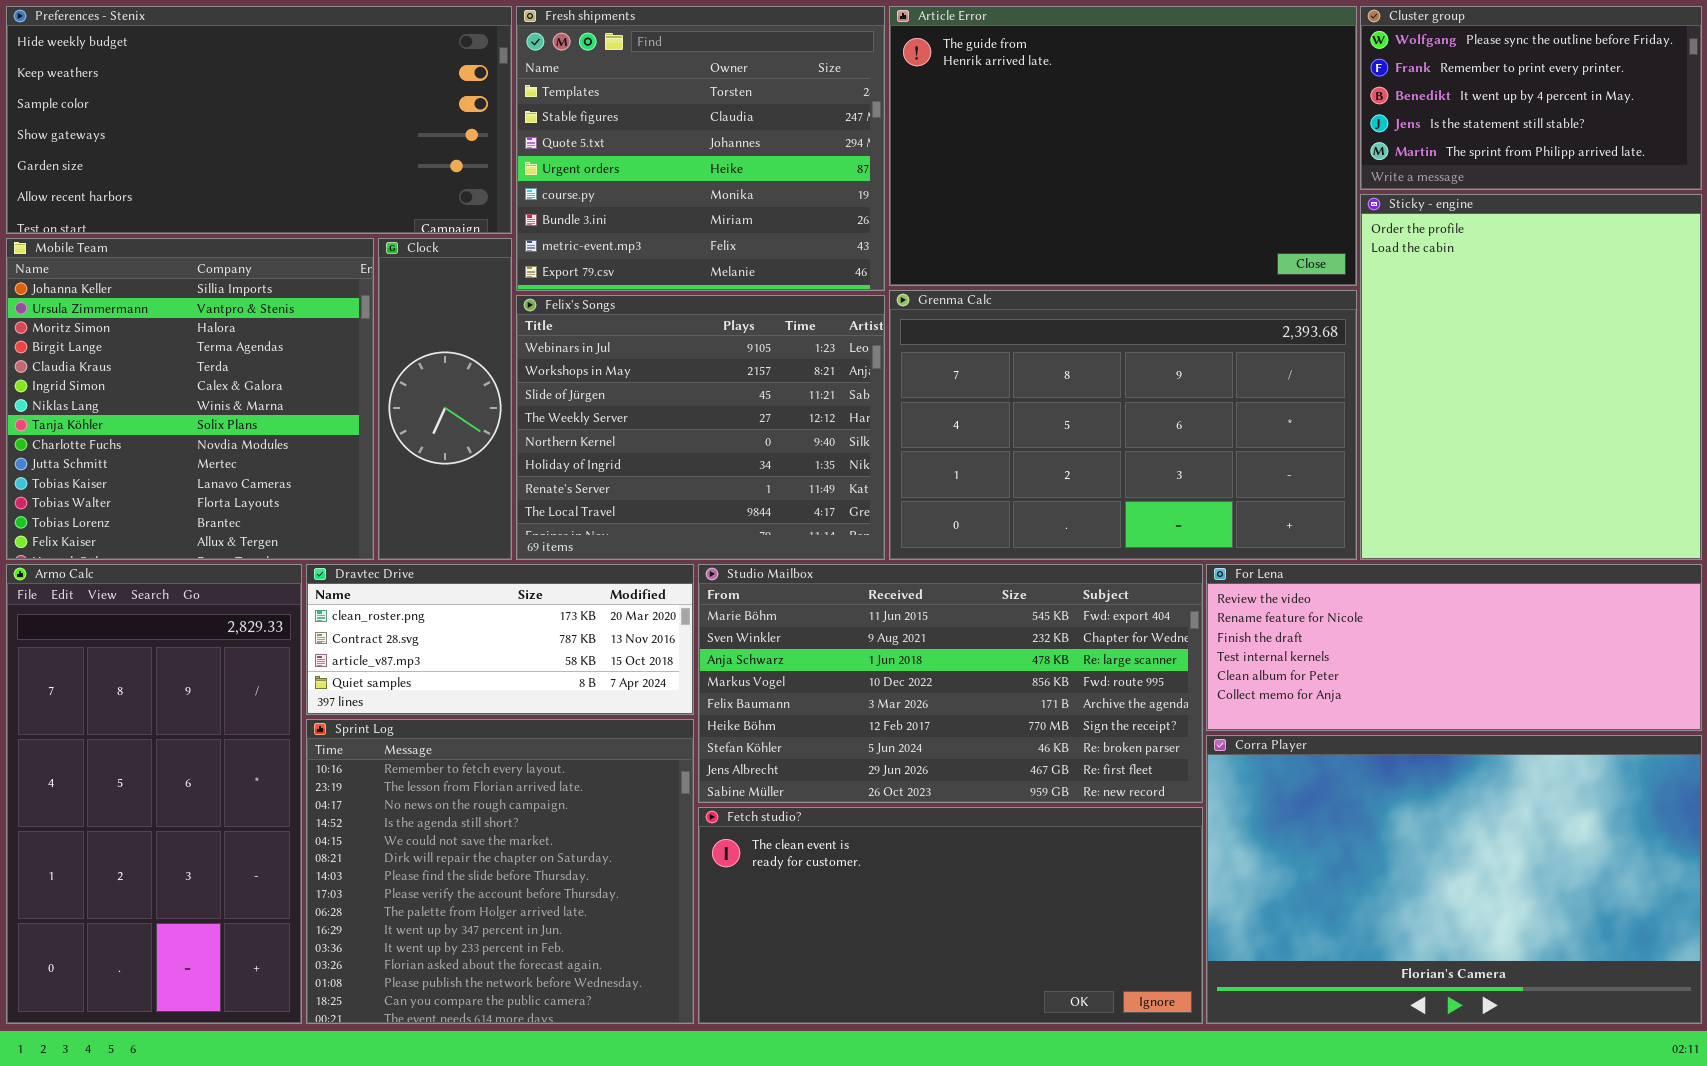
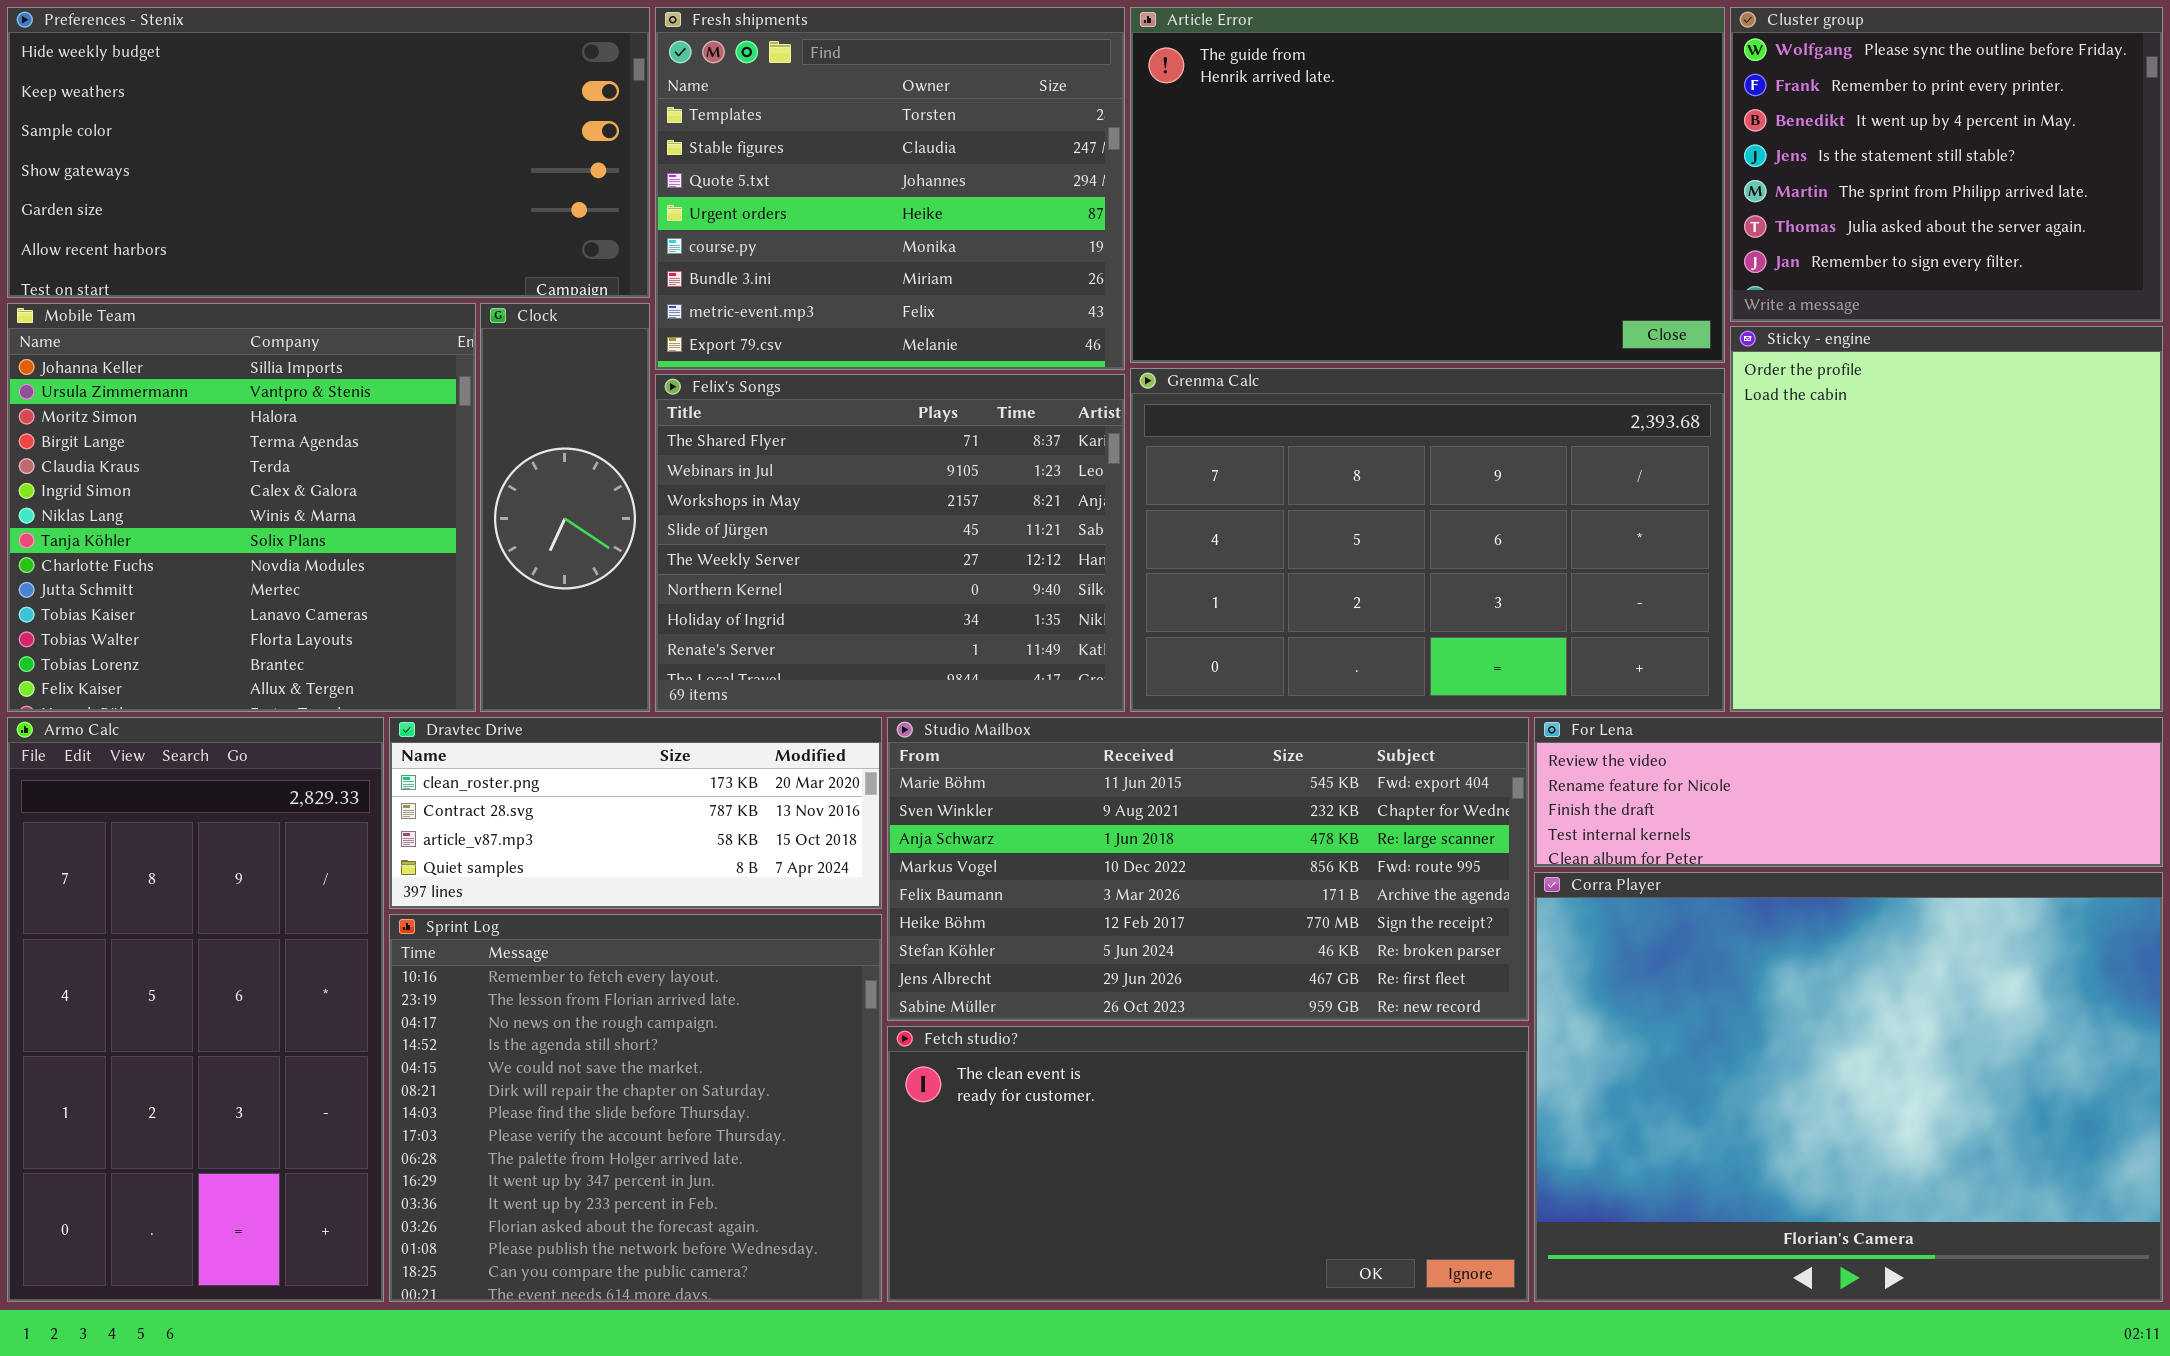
Cluster group: [1360,6,1702,190] -> [1730,7,2163,322], resized
Sticky - engine: [1360,194,1702,560] -> [1730,326,2163,712], resized
Felix's Songs: [516,295,885,560] -> [655,374,1125,712], scrolled up 1 row
For Lena: [1206,564,1702,731] -> [1534,717,2163,867], resized
Corra Player: [1206,735,1702,1024] -> [1534,872,2163,1302], resized

